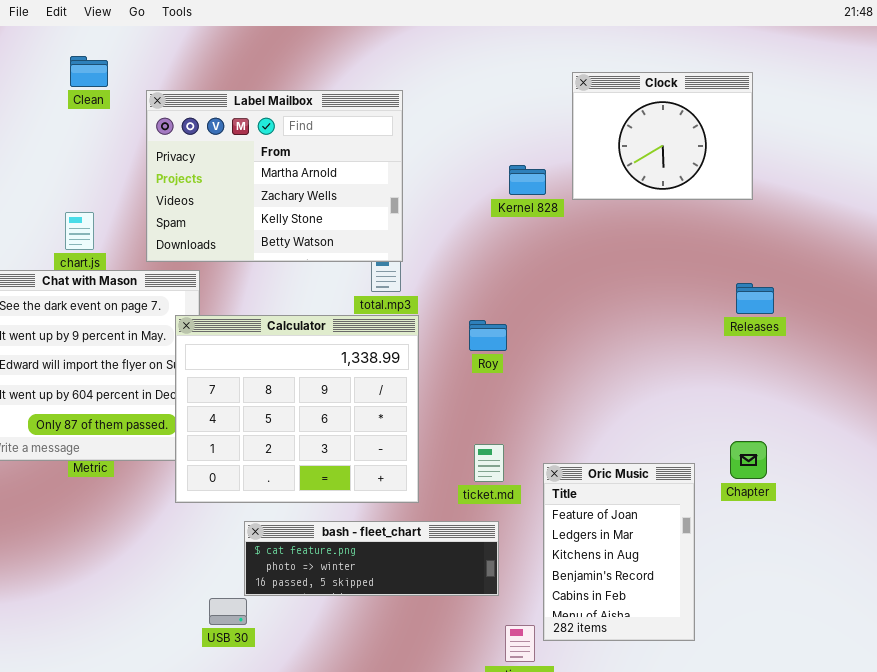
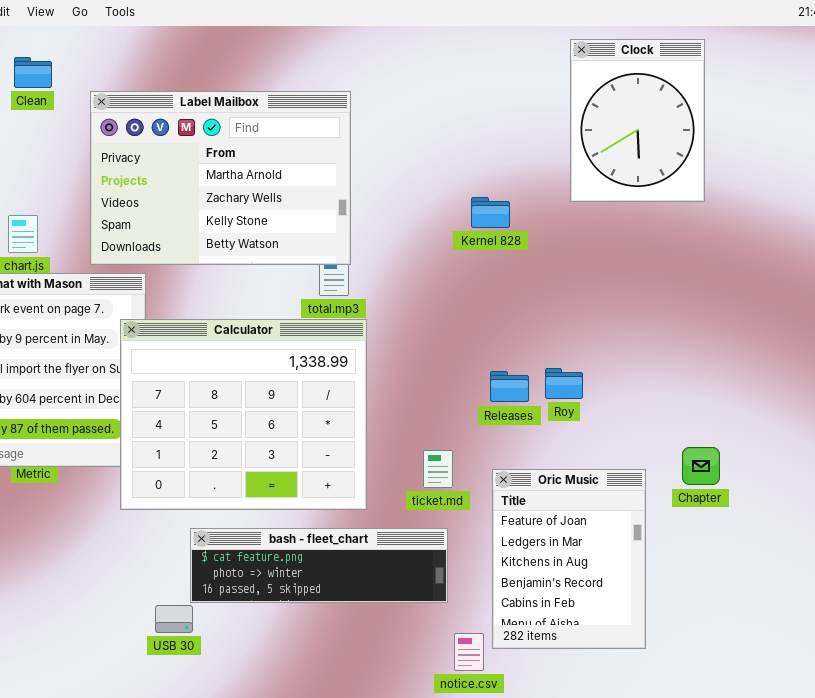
Clock: [572,72,753,200] -> [570,39,705,202], resized
Kernel 828: [509,165,546,195] -> [471,197,510,228], moved
Releases: [736,283,774,314] -> [490,371,529,402], moved
Roy: [469,320,507,351] -> [545,368,583,399], moved

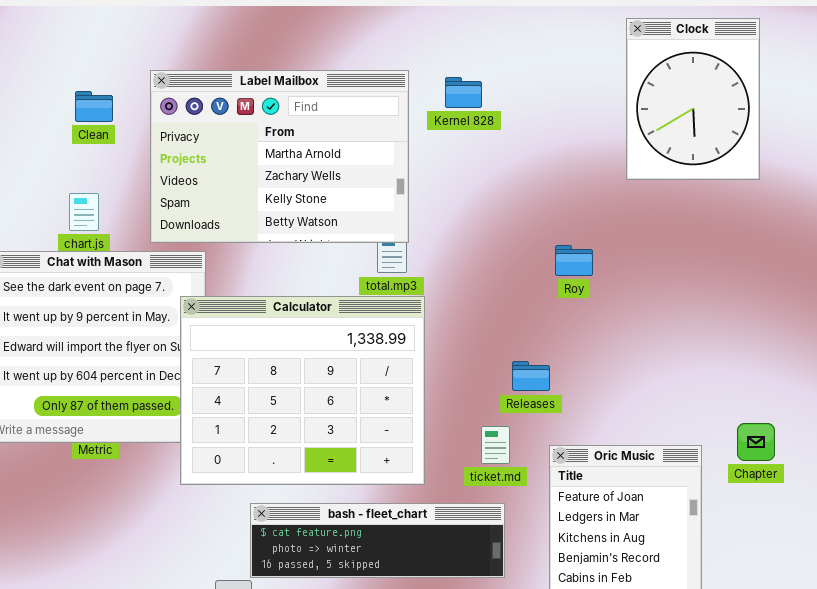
Clean: [14,57,52,88] -> [75,91,113,122], moved
Kernel 828: [471,197,510,228] -> [445,77,482,108], moved
Roy: [545,368,583,399] -> [555,245,593,276], moved
Releases: [490,371,529,402] -> [512,361,550,391], moved

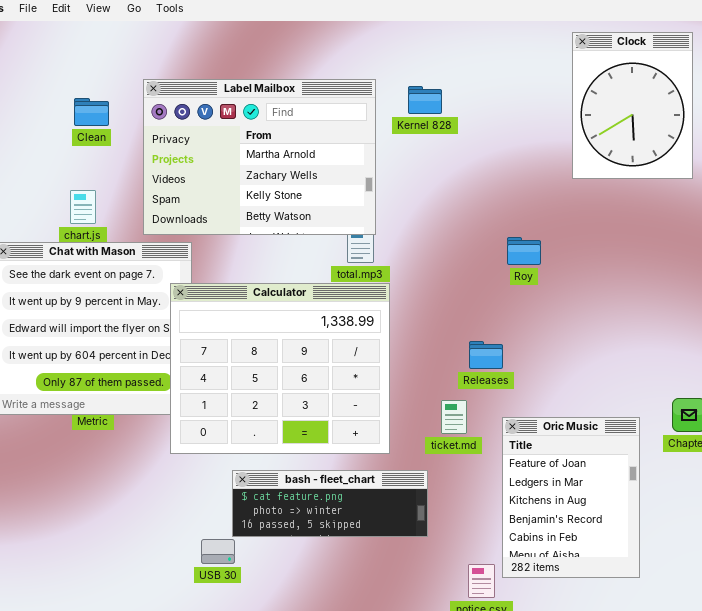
bash - fleet_chart: [250,503,505,578] -> [232,470,428,537], resized

